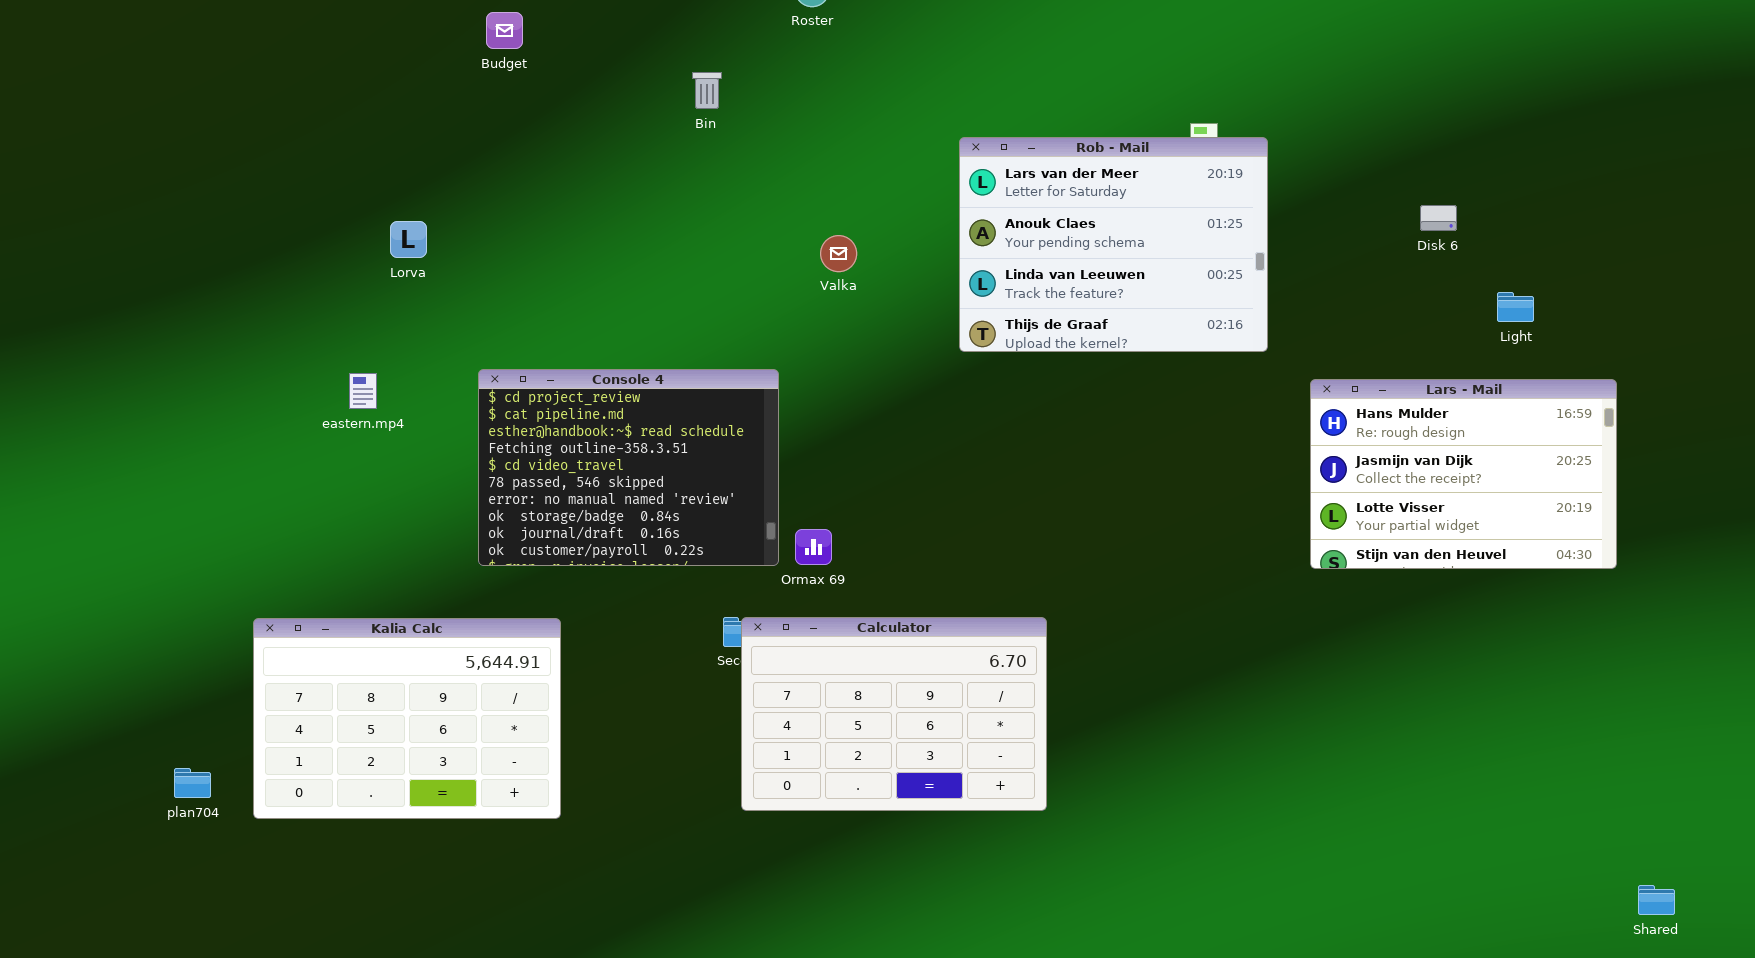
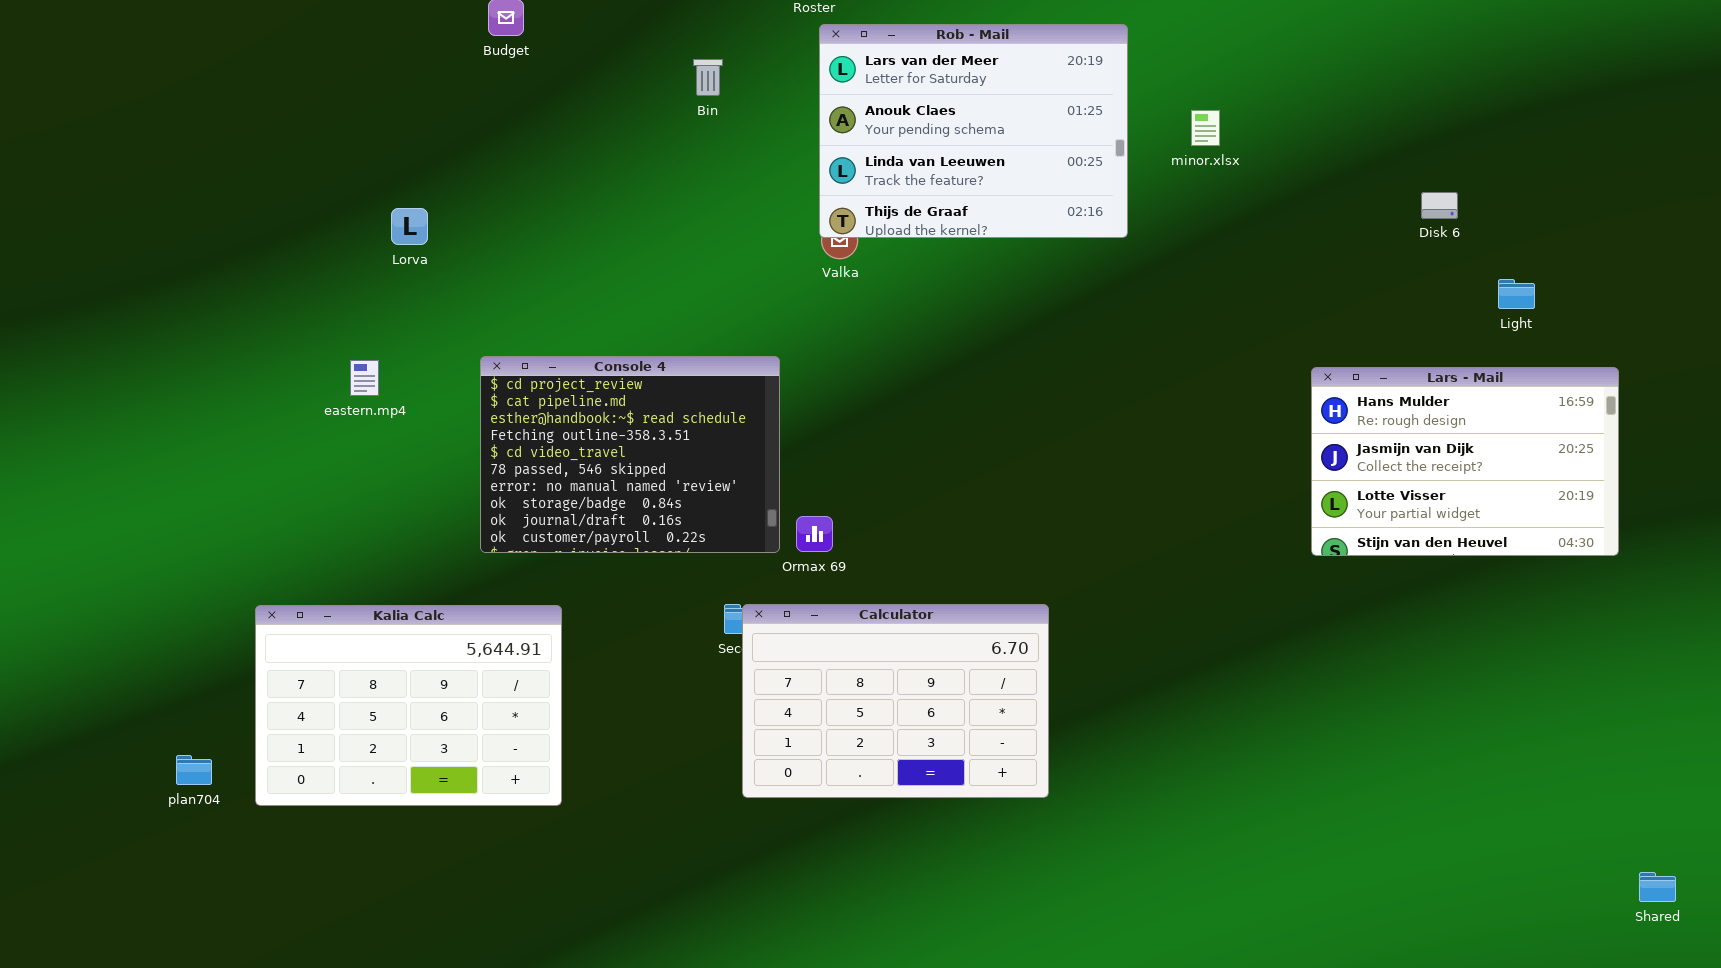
Rob - Mail: [959,137,1268,352] -> [819,24,1128,238], moved

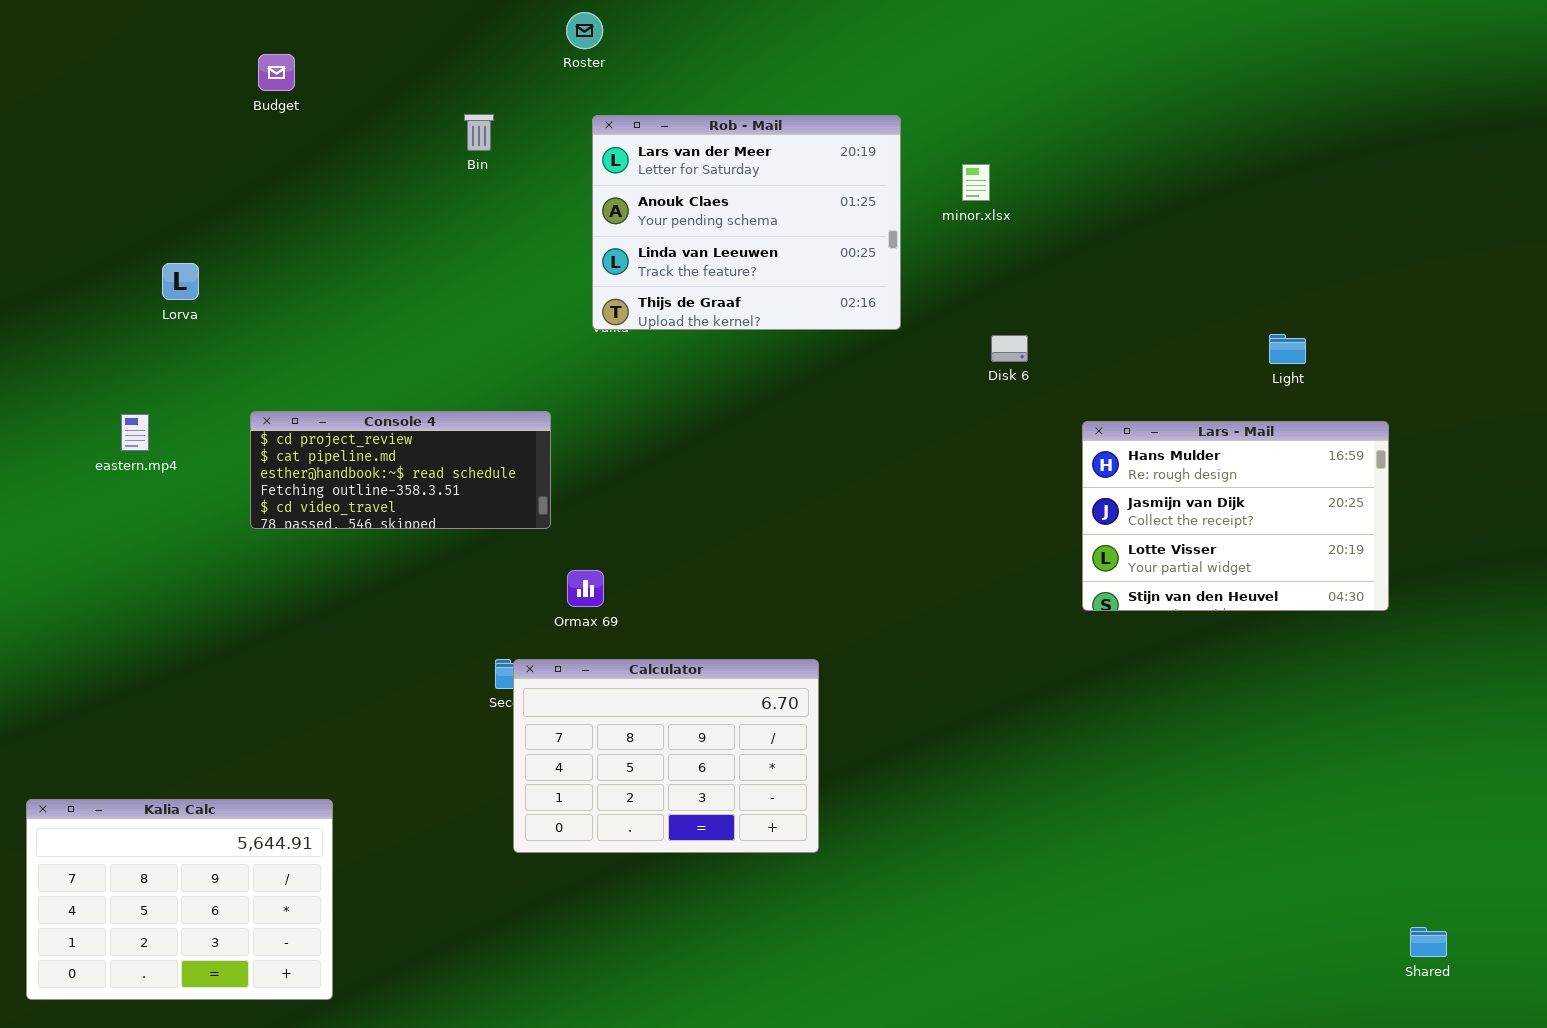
Rob - Mail: [819,24,1128,238] -> [592,115,901,330], moved
Disk 6: [1421,192,1458,219] -> [991,335,1028,362], moved
Console 4: [480,356,780,553] -> [250,411,551,529], resized
Kalia Calc: [255,605,562,806] -> [26,799,333,1000], moved

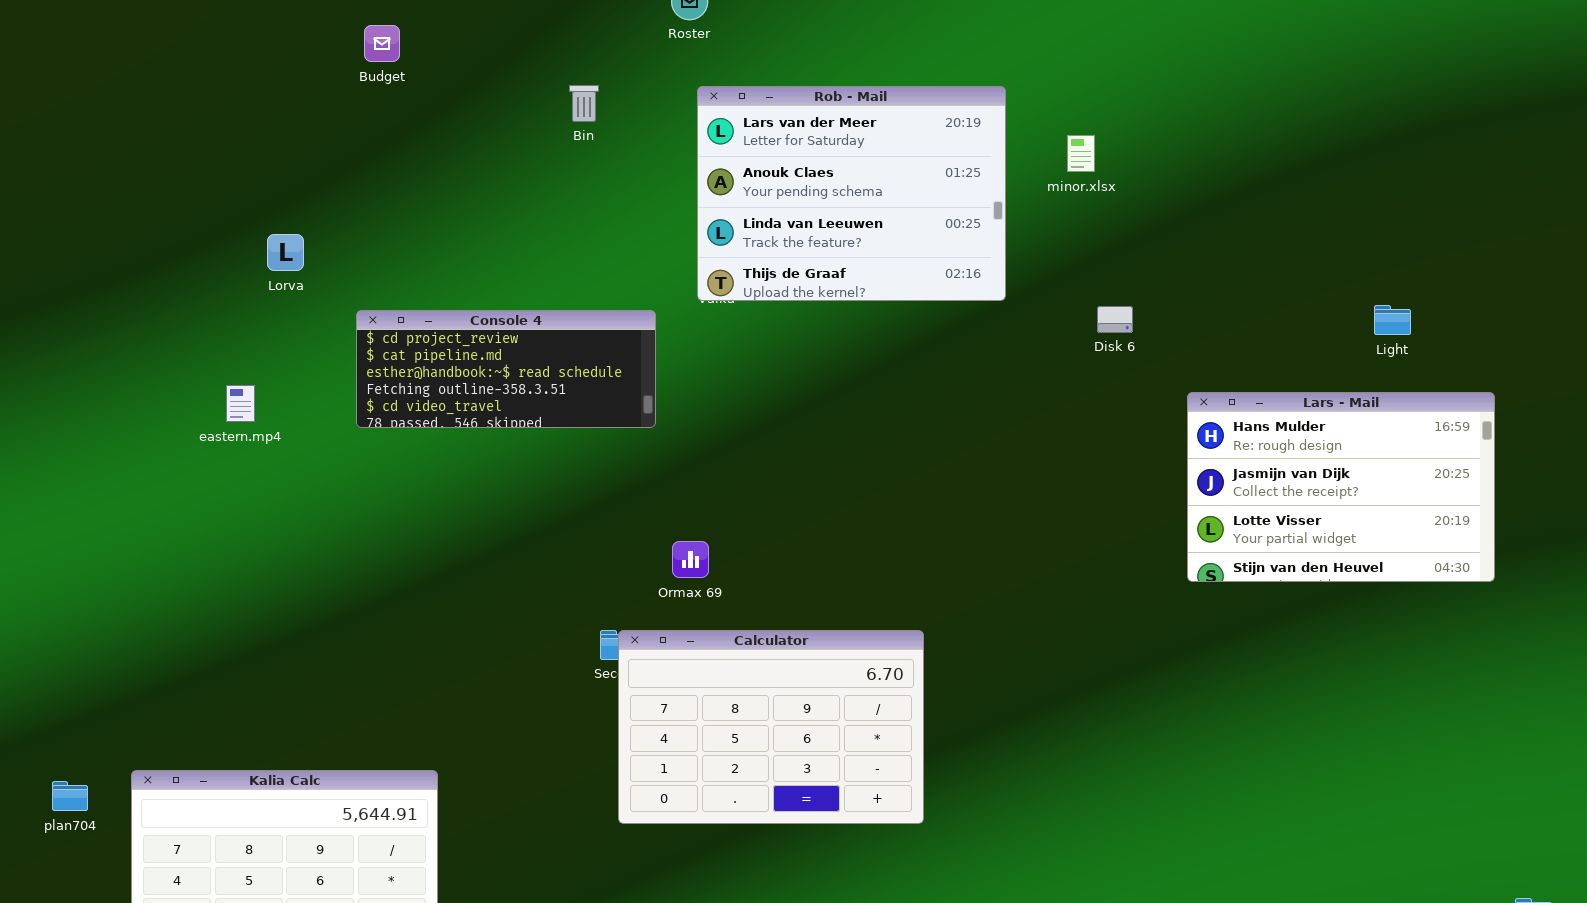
Console 4: [250,411,551,529] -> [356,310,656,428], moved

